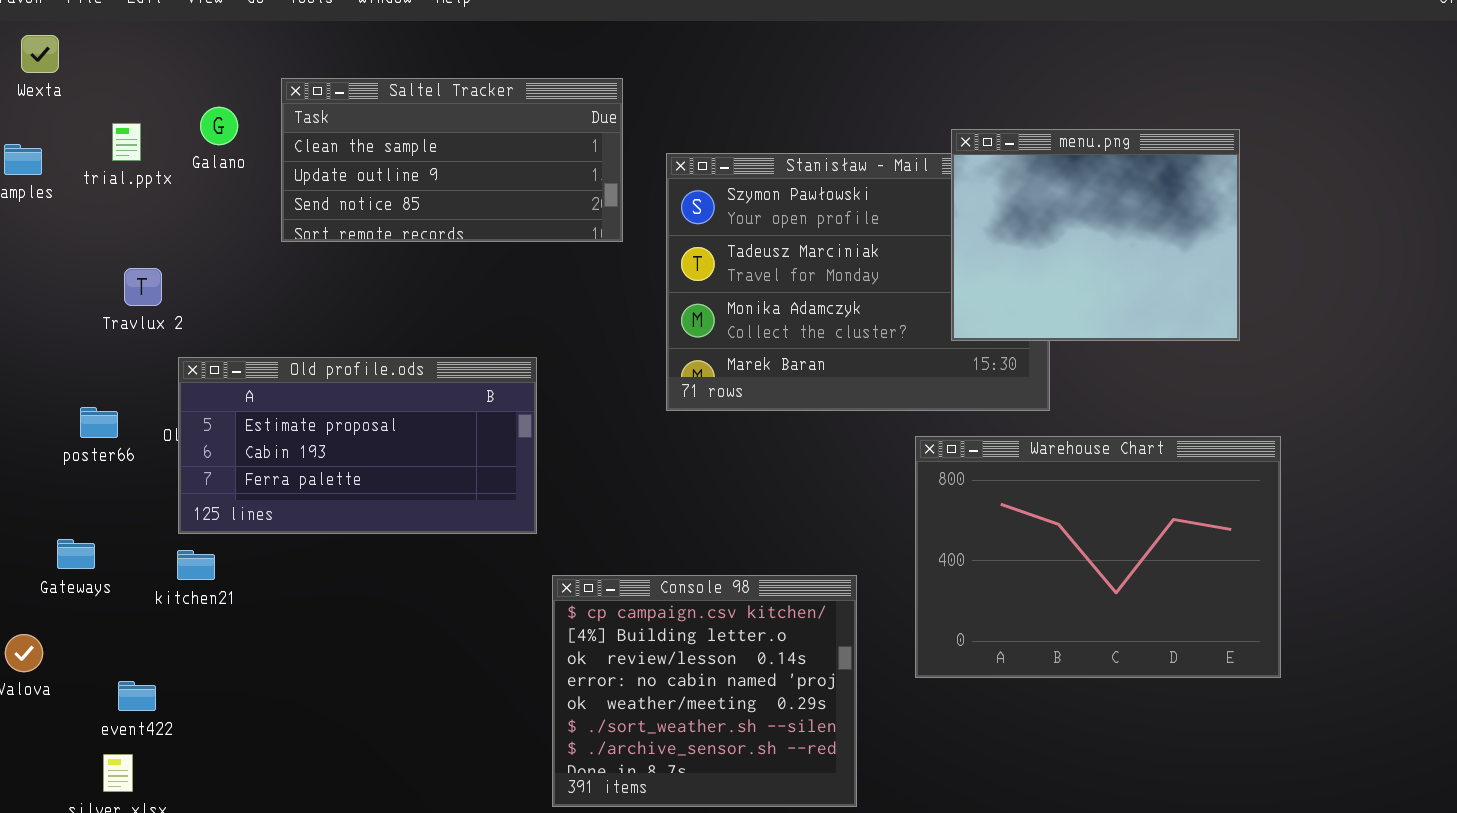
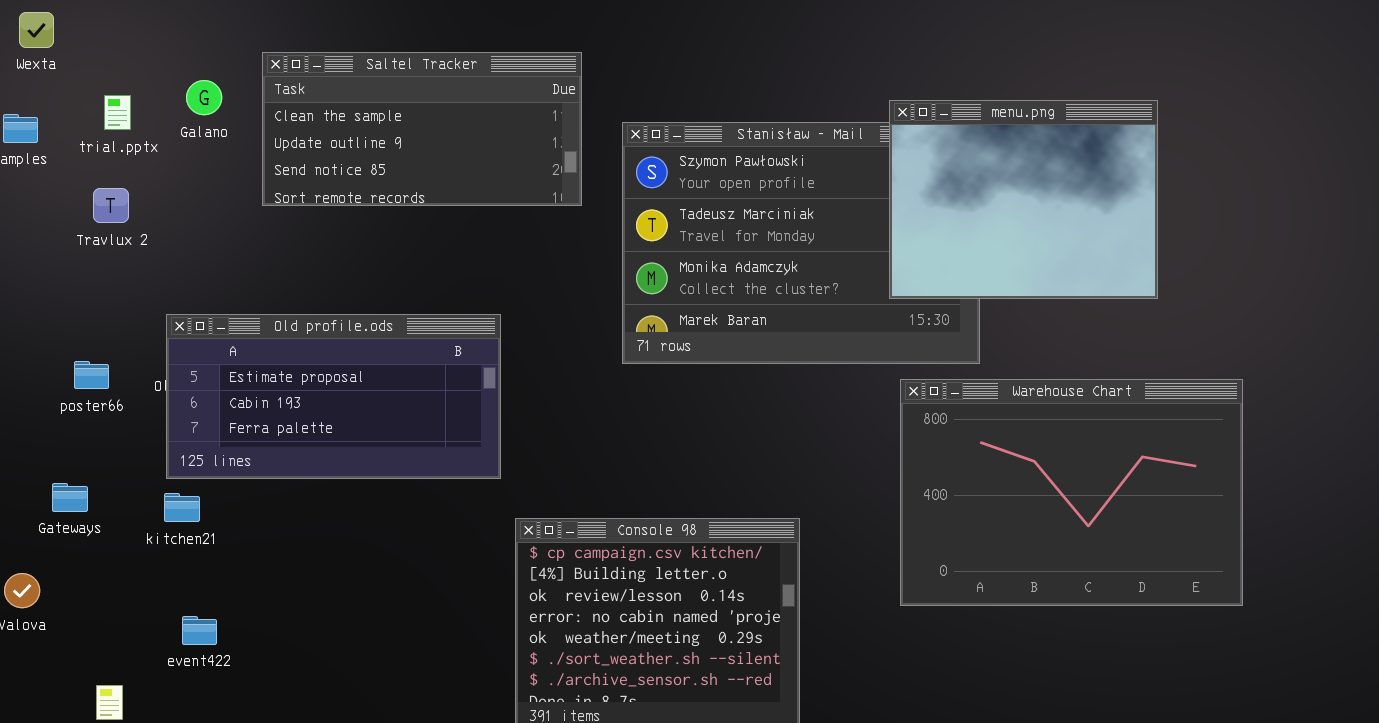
Travlux 2: [124,268,162,306] -> [93,188,129,223], moved
Warehouse Chart: [915,436,1281,678] -> [900,379,1243,606], moved
event422: [118,681,156,711] -> [182,616,217,645], moved

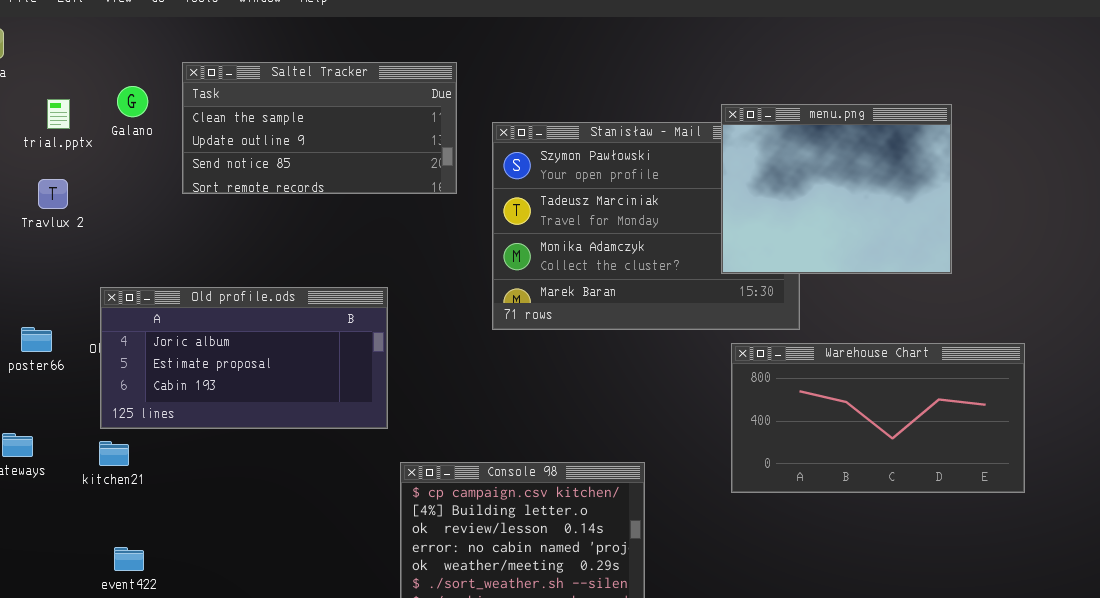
Old profile.ods: [166,314,501,479] -> [100,287,388,429], scrolled up 1 row
Warehouse Chart: [900,379,1243,606] -> [731,343,1025,493], resized

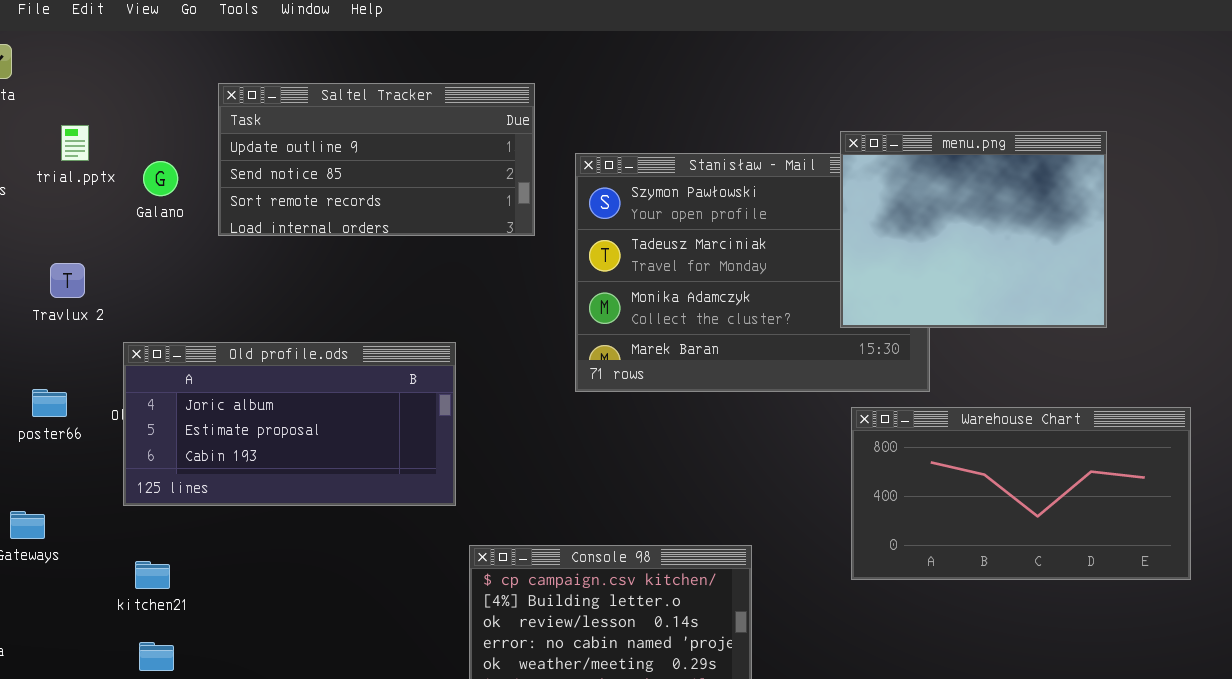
Saltel Tracker: [182,62,457,194] -> [218,83,535,236], scrolled down 1 row
Galano: [117,86,148,117] -> [143,161,178,196], moved
Travlux 2: [38,179,68,209] -> [50,263,85,298], moved
kitchen21: [99,441,129,466] -> [135,561,170,589], moved

